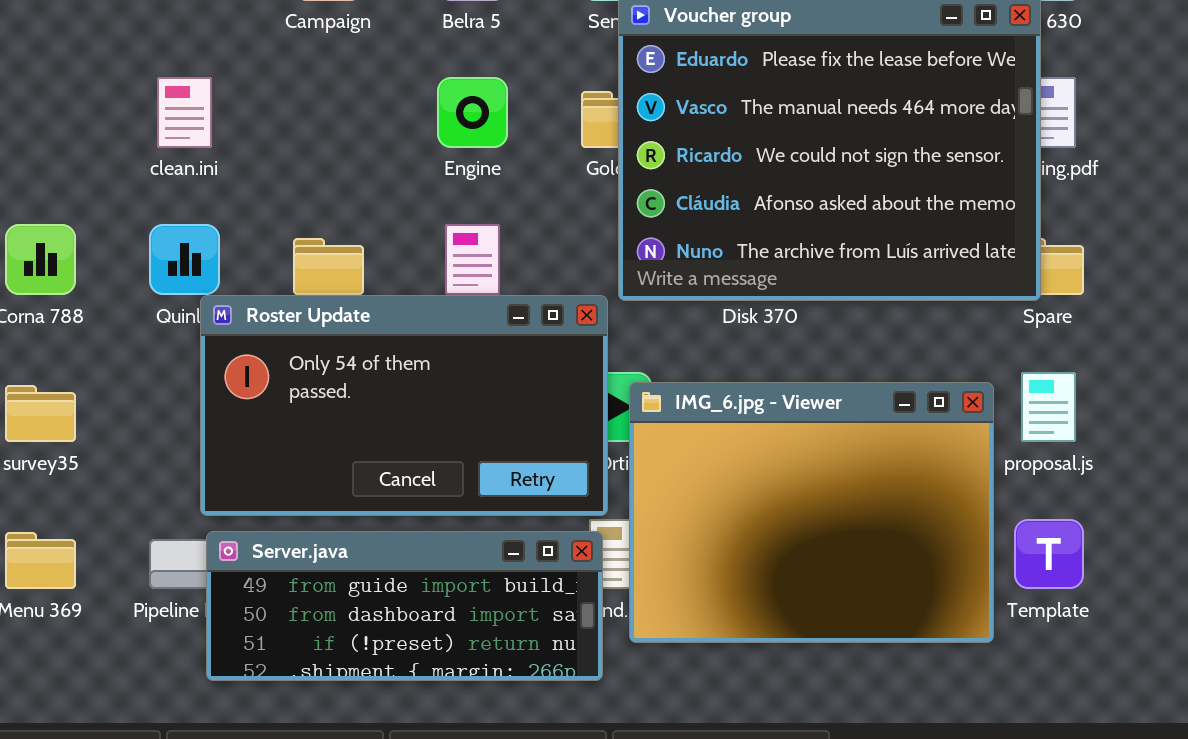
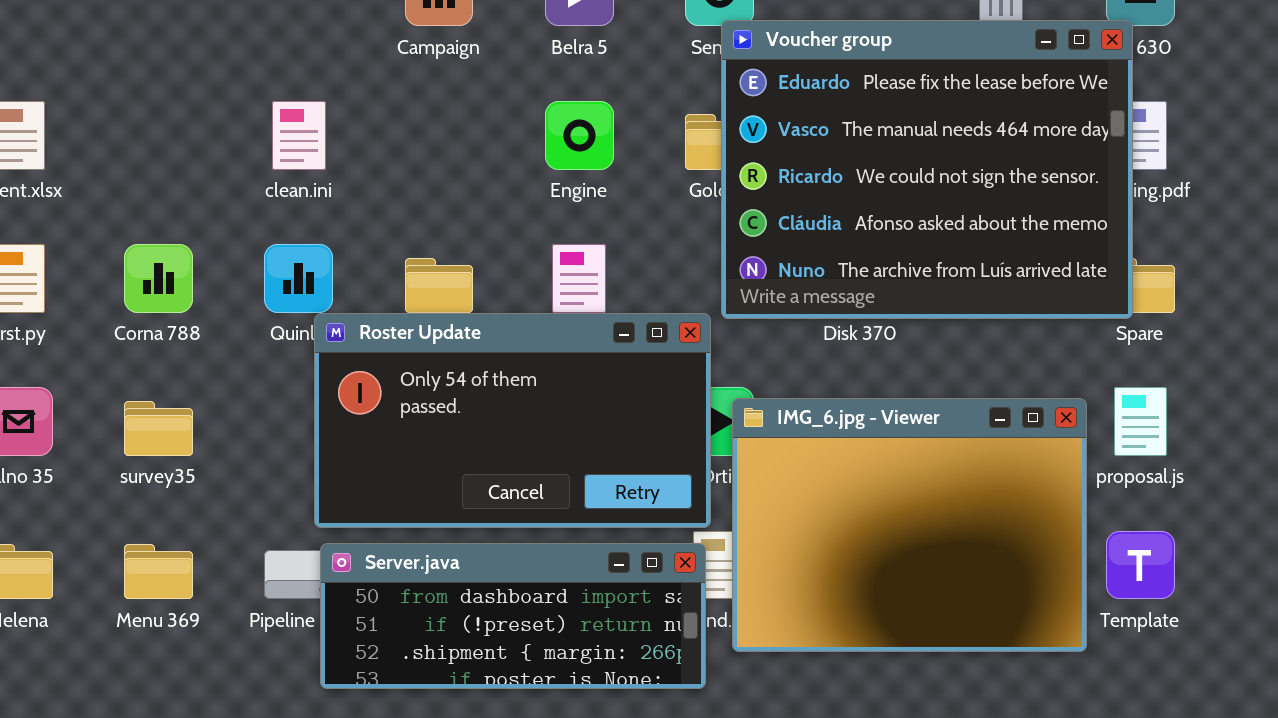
Server.java: [206,531,603,681] -> [320,543,706,689], scrolled down 1 row

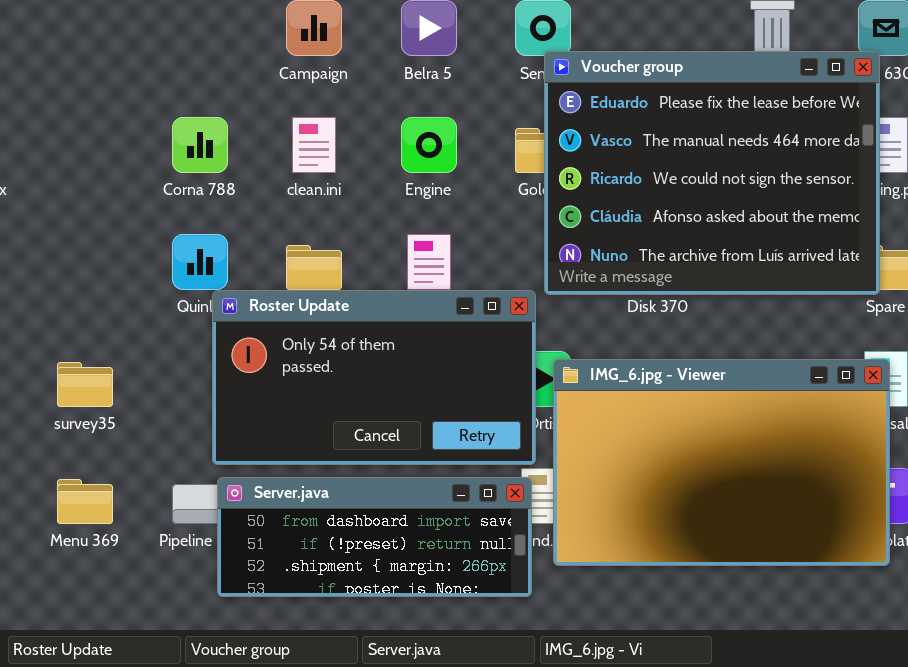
clean.ini: [272,101,326,170] -> [292,117,336,173], moved
Corna 788: [124,244,193,313] -> [172,117,228,173], moved
IMG_6.jpg - Viewer: [732,398,1087,652] -> [553,359,890,566], resized

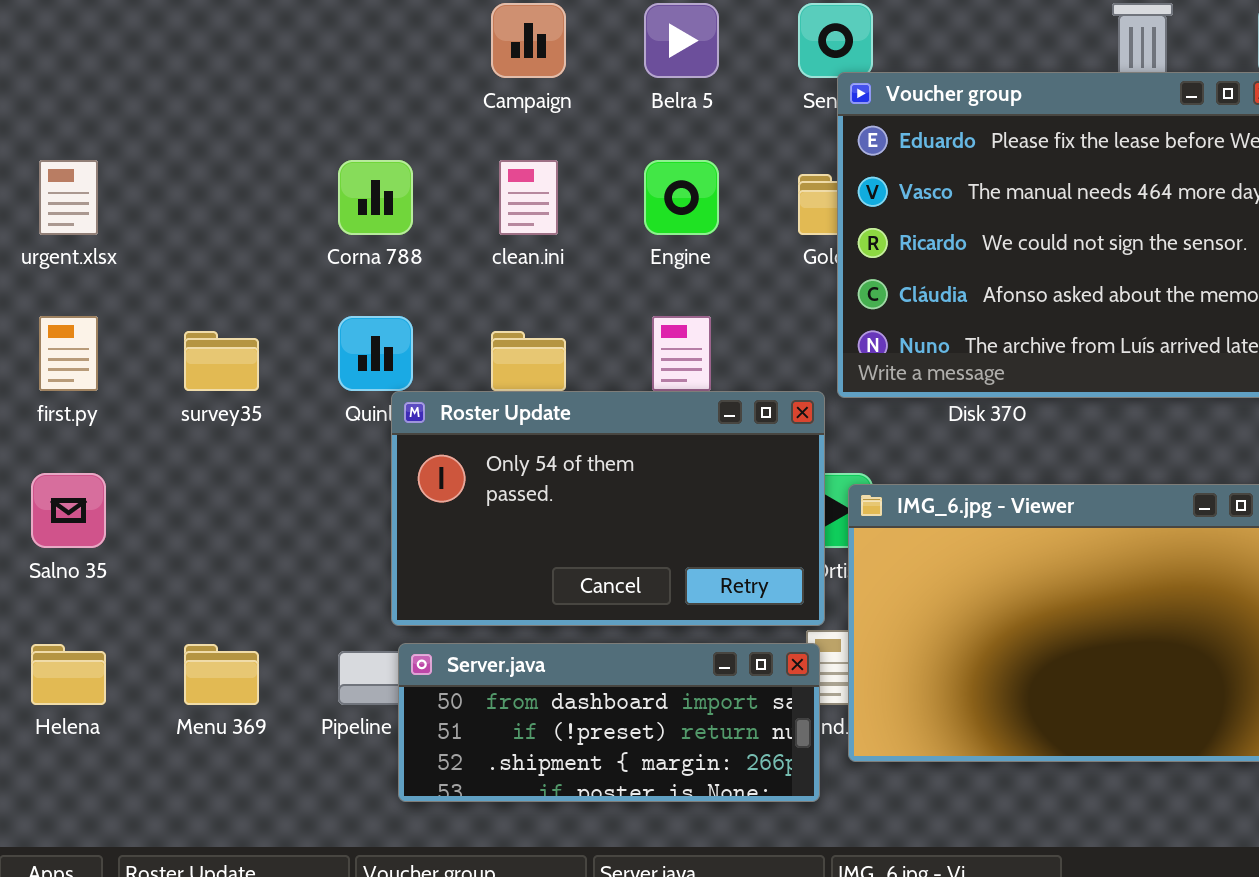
survey35: [57,362,113,407] -> [184,331,259,391], moved

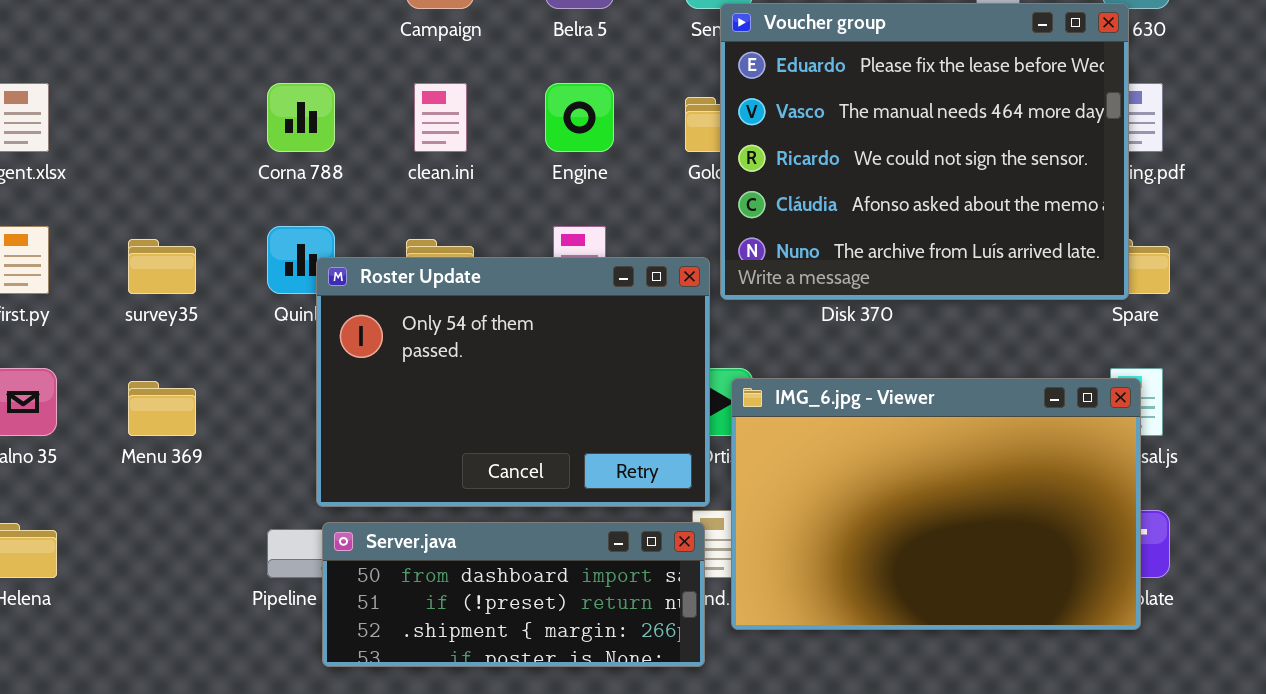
Roster Update: [391,391,825,626] -> [316,257,710,507], resized
Menu 369: [184,644,259,705] -> [128,381,196,436], moved

